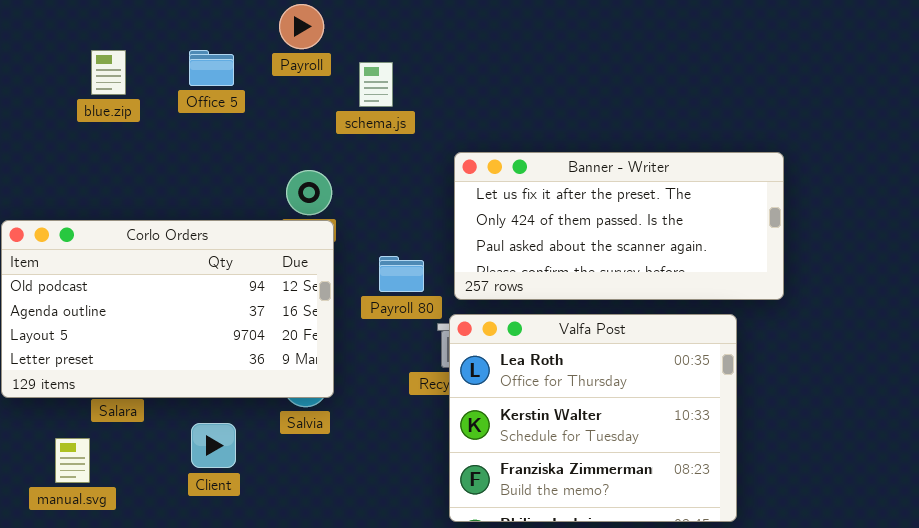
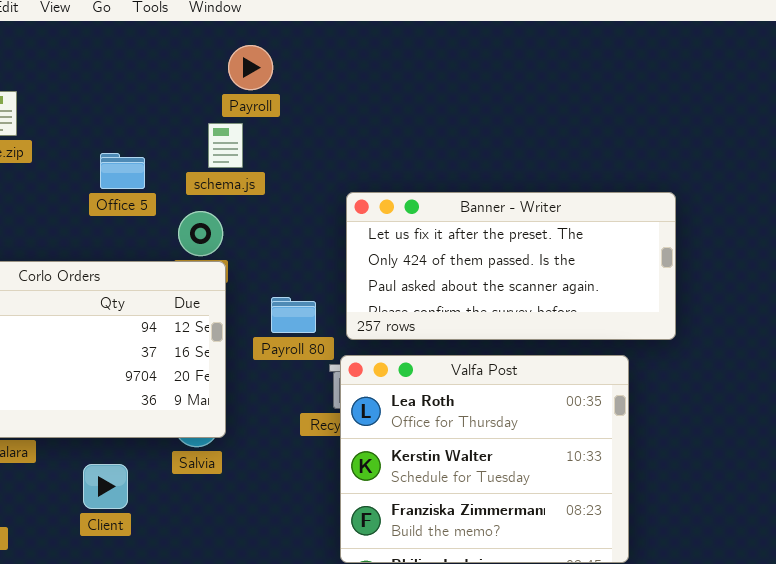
Payroll: [279,4,324,49] -> [228,45,273,90], moved
Office 5: [189,50,234,86] -> [100,153,145,189], moved
schema.js: [359,62,393,107] -> [208,123,243,168], moved

